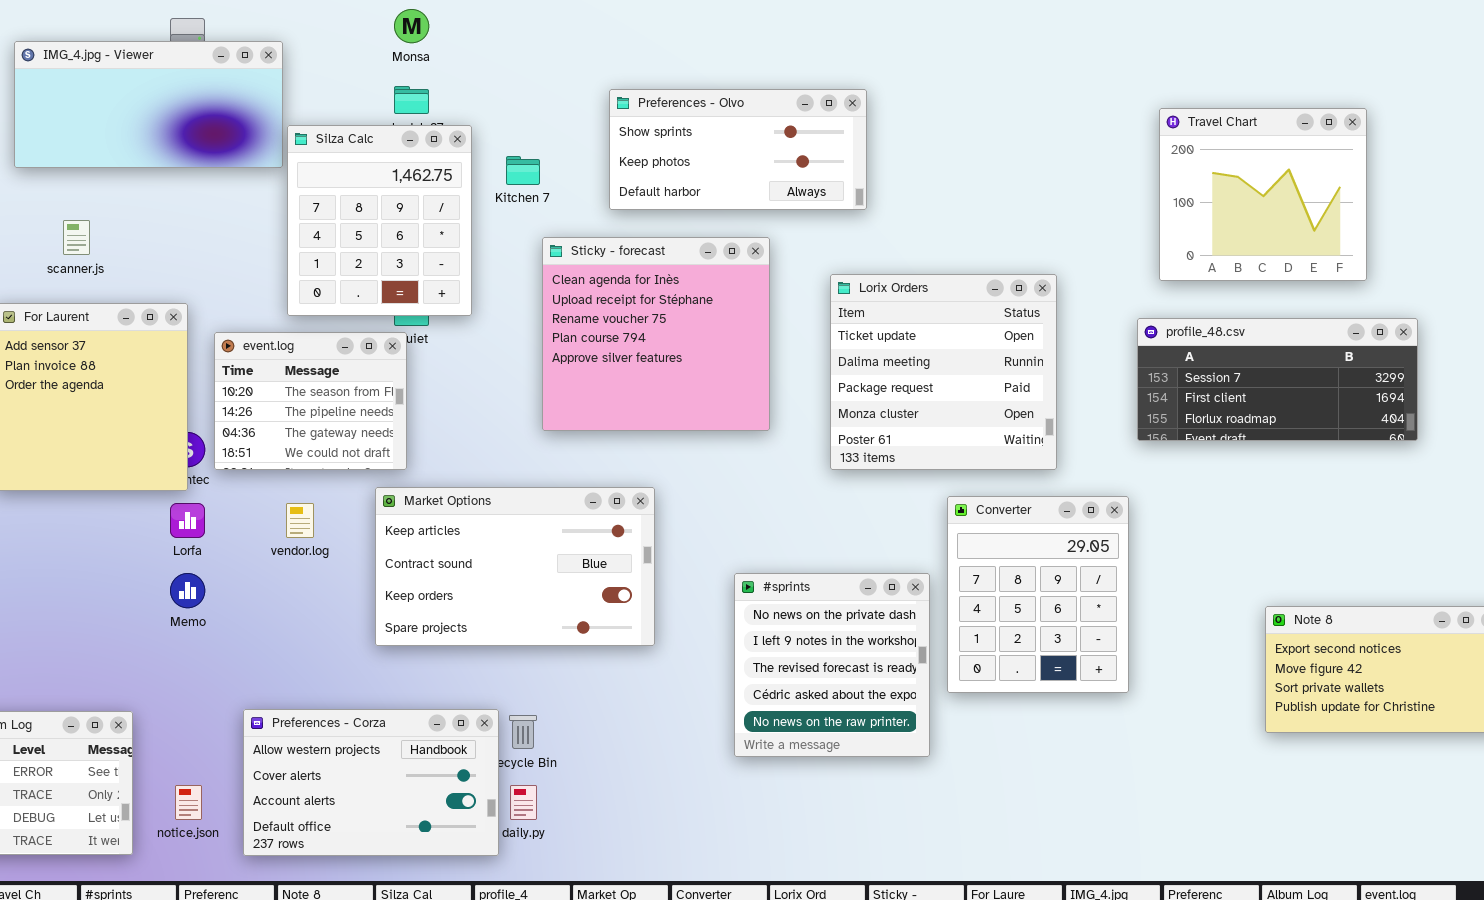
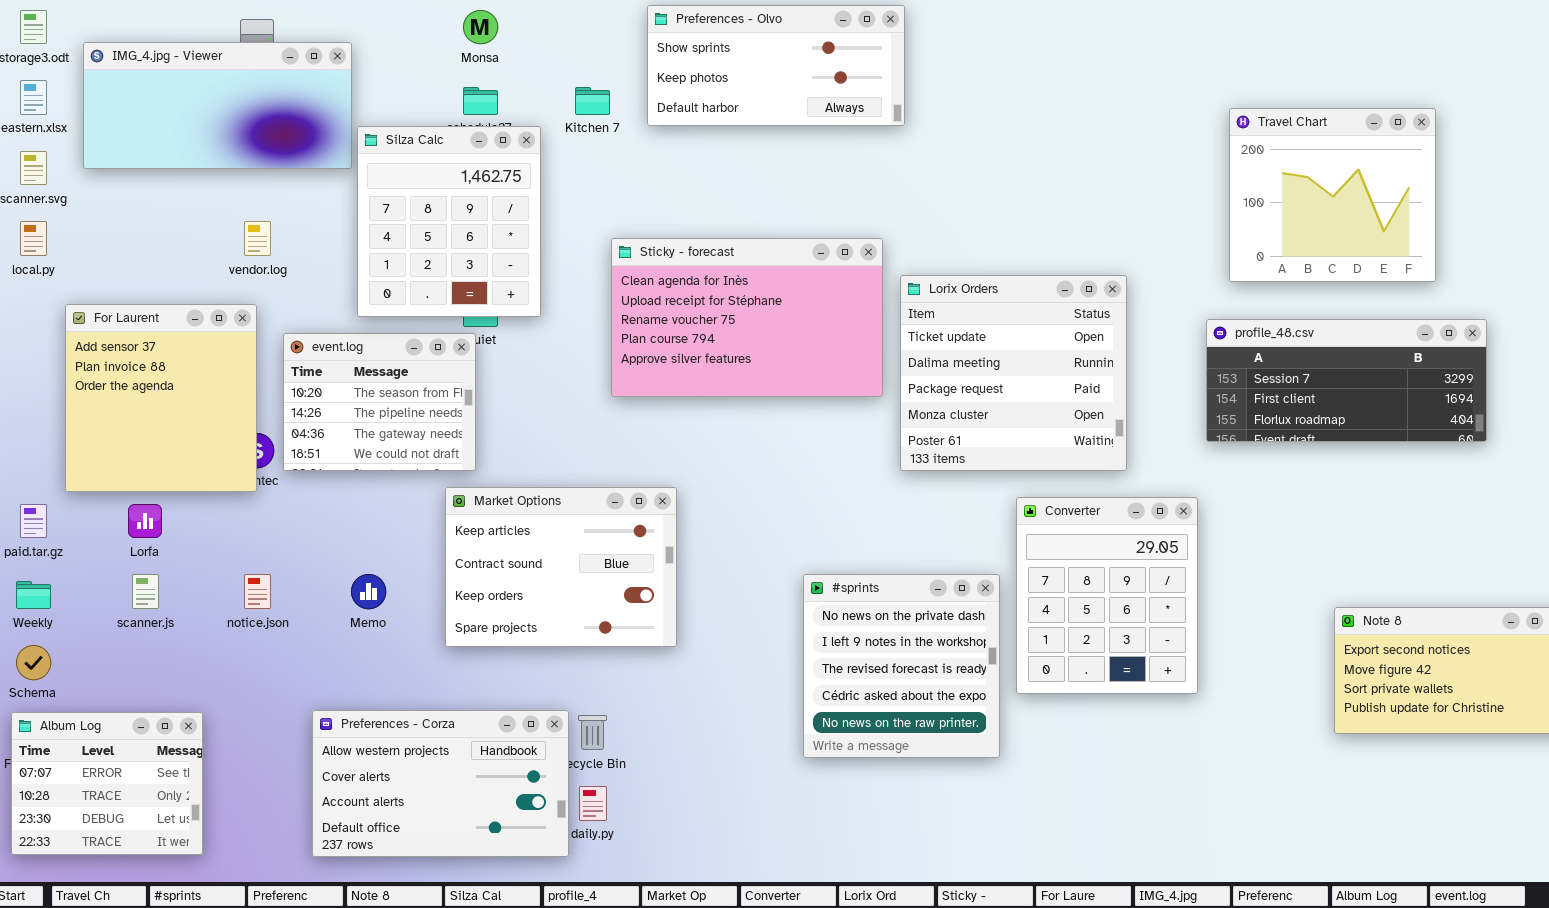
Preferences - Olvo: [609,89,867,210] -> [647,5,905,126], moved
Kitchen 7: [506,156,540,185] -> [575,87,610,115], moved
scanner.js: [63,220,90,255] -> [132,574,159,609], moved
Sticky - forecast: [542,237,770,431] -> [611,238,883,397], resized
Market Options: [375,487,655,646] -> [445,487,677,647], resized
Lorfa: [170,503,205,538] -> [128,504,162,538], moved
vendor.log: [286,503,314,538] -> [244,221,271,256], moved
Memo: [170,573,205,608] -> [351,574,386,609], moved
notice.json: [175,785,202,820] -> [244,574,271,609], moved

